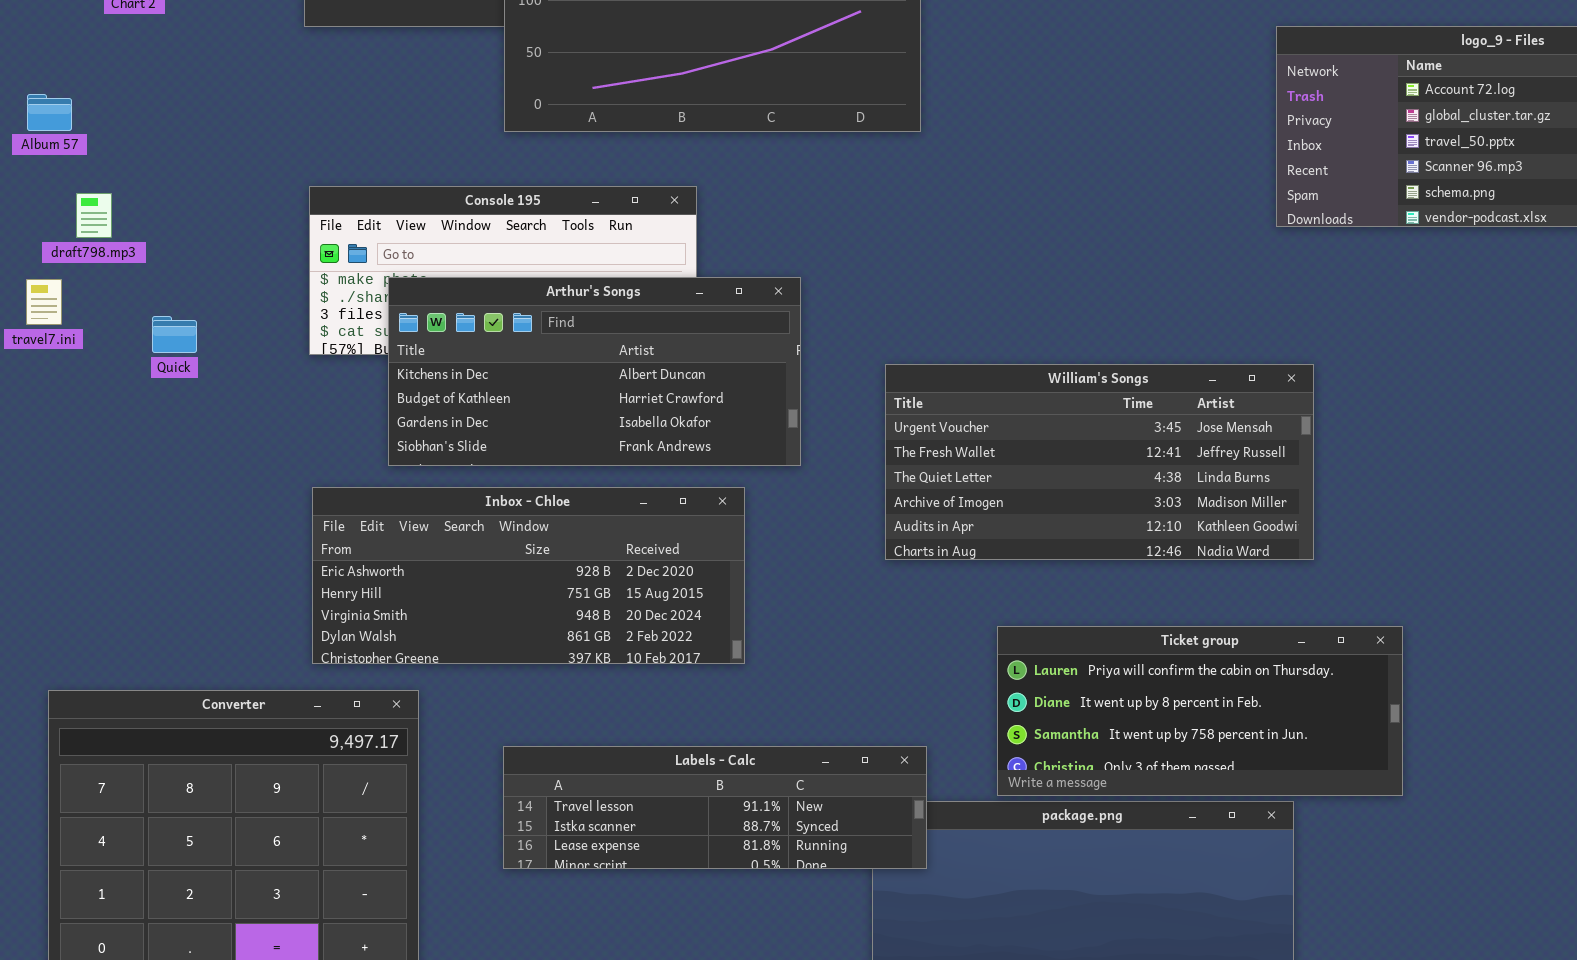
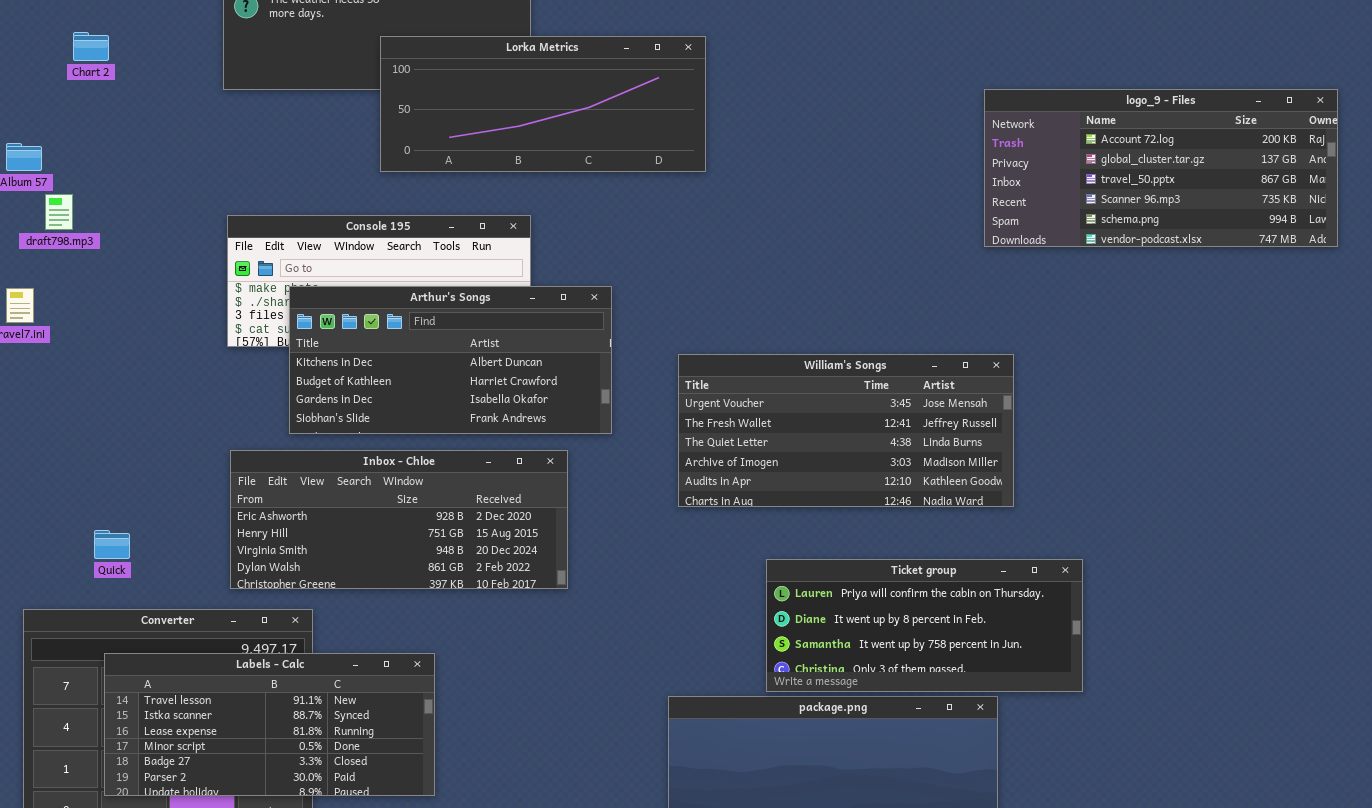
draft798.mp3: [76,193,112,238] -> [45,194,73,230], moved
Quick: [152,316,197,353] -> [94,530,130,559], moved
Labels - Calc: [503,746,927,869] -> [104,653,435,796], moved, resized

